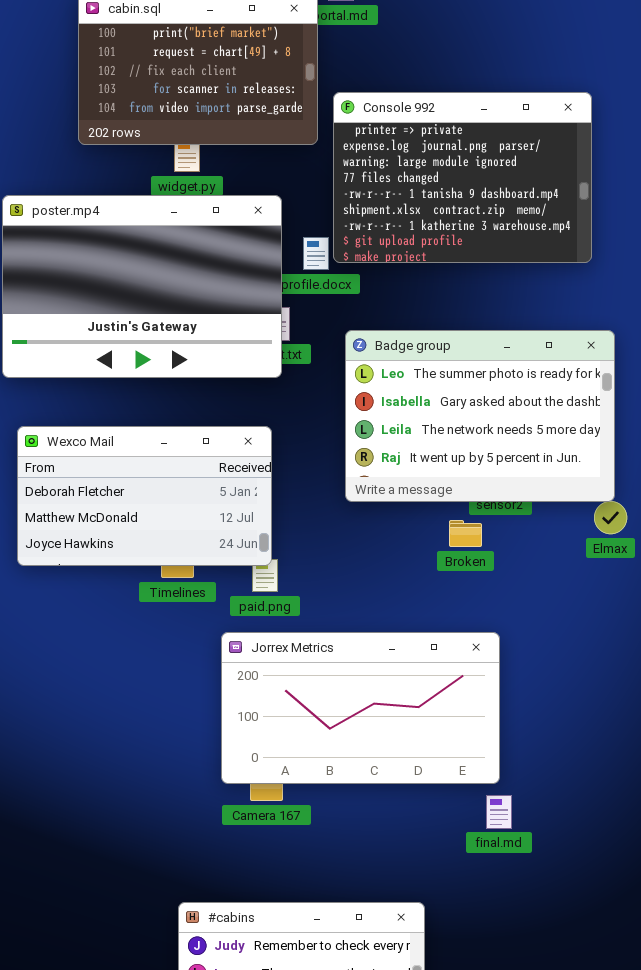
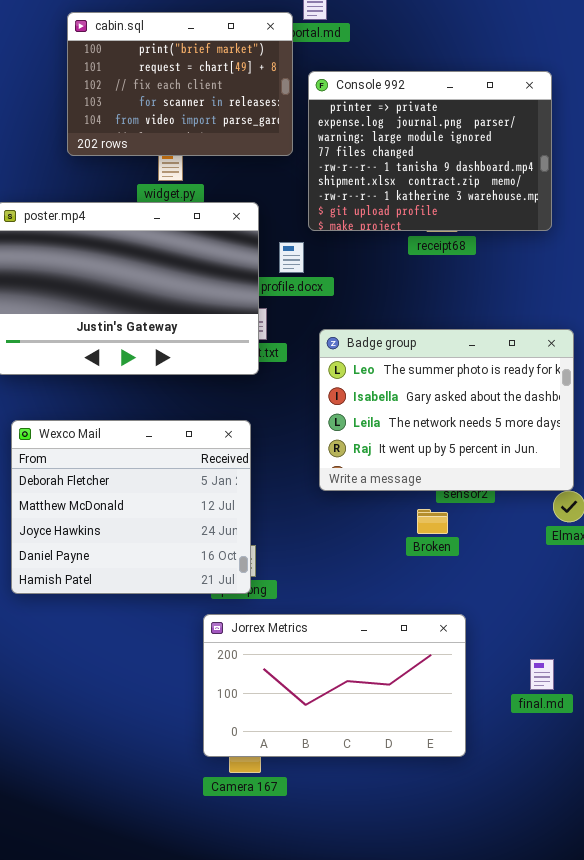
Console 992: [333,92,592,263] -> [308,71,552,231], moved
Wexco Mail: [17,426,272,566] -> [11,420,251,594], resized
final.md: [486,795,512,829] -> [530,659,554,690], moved

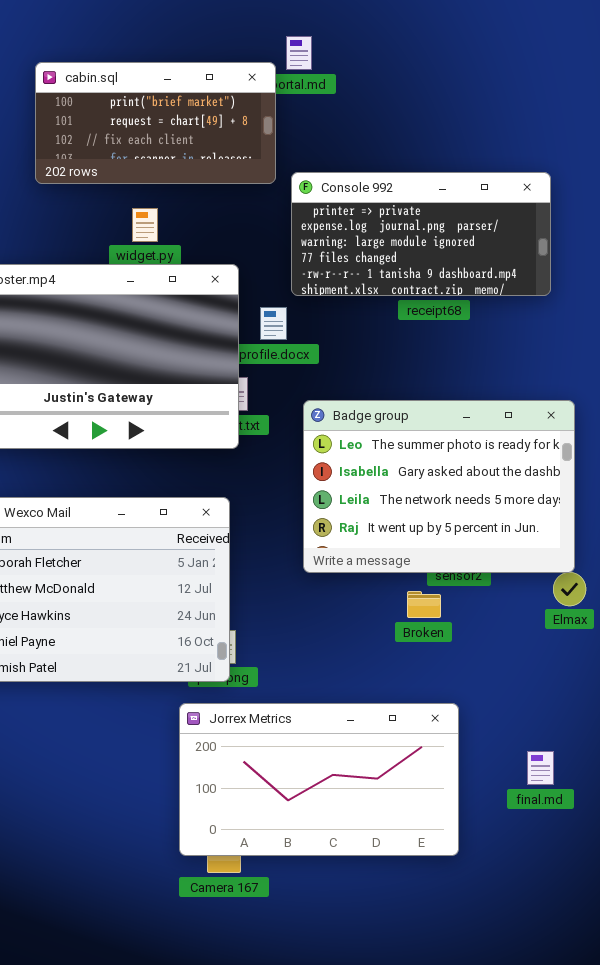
cabin.sql: [67,12,293,156] -> [35,62,276,184], resized
Console 992: [308,71,552,231] -> [291,172,551,296], resized

